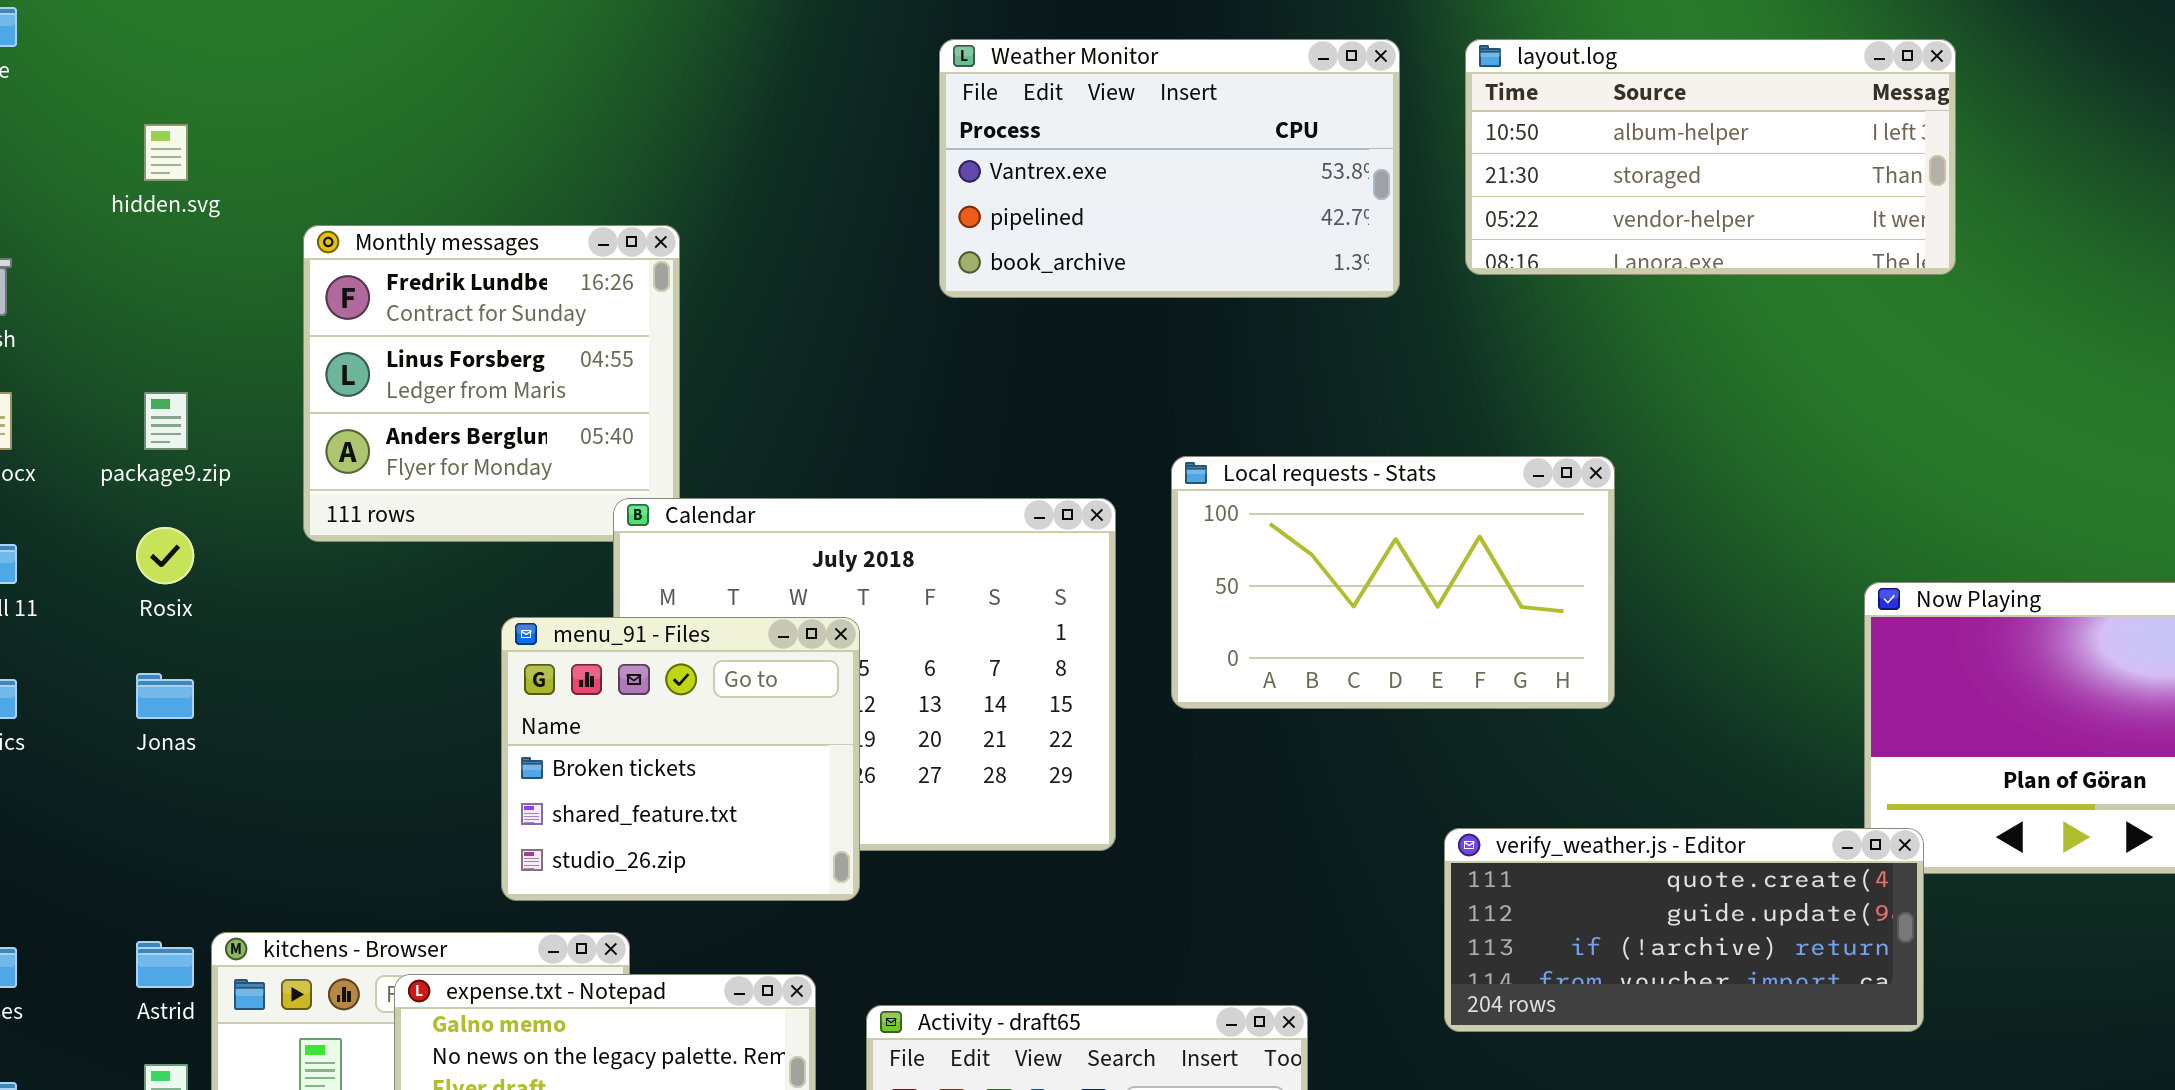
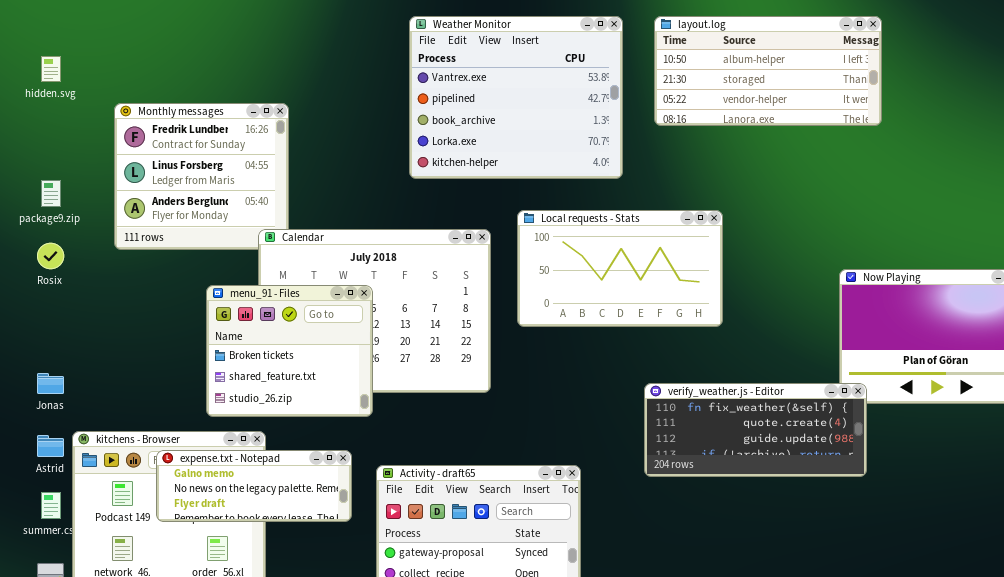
Weather Monitor: [939,39,1400,298] -> [409,16,623,179], resized
Jonas: [136,673,194,719] -> [37,373,64,394], moved
verify_weather.js - Editor: [1444,828,1924,1032] -> [644,383,867,477], scrolled up 1 row

